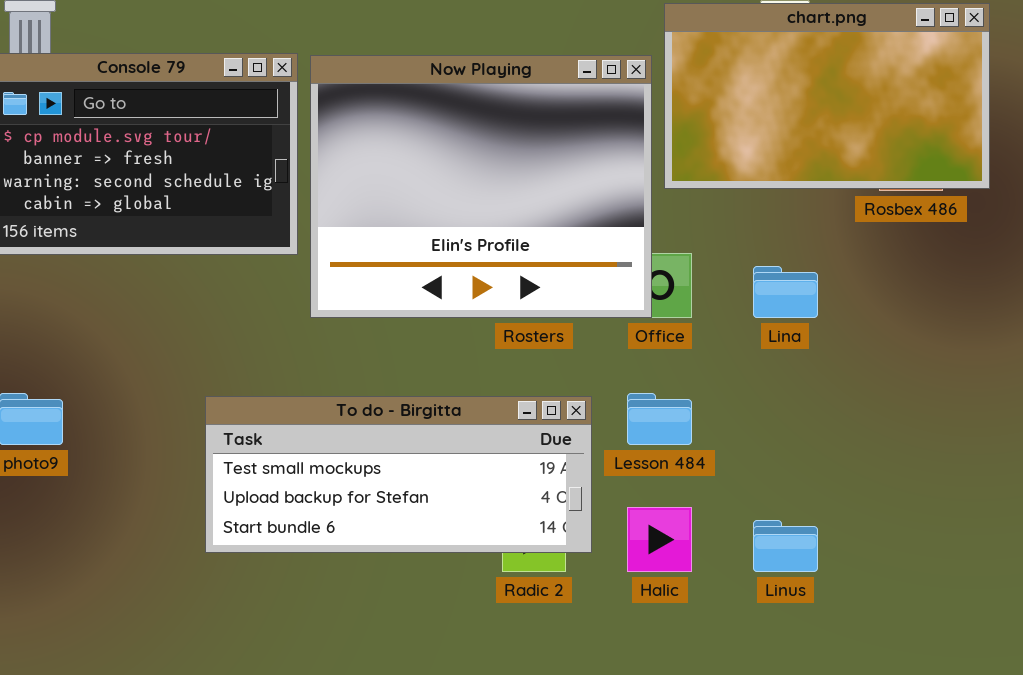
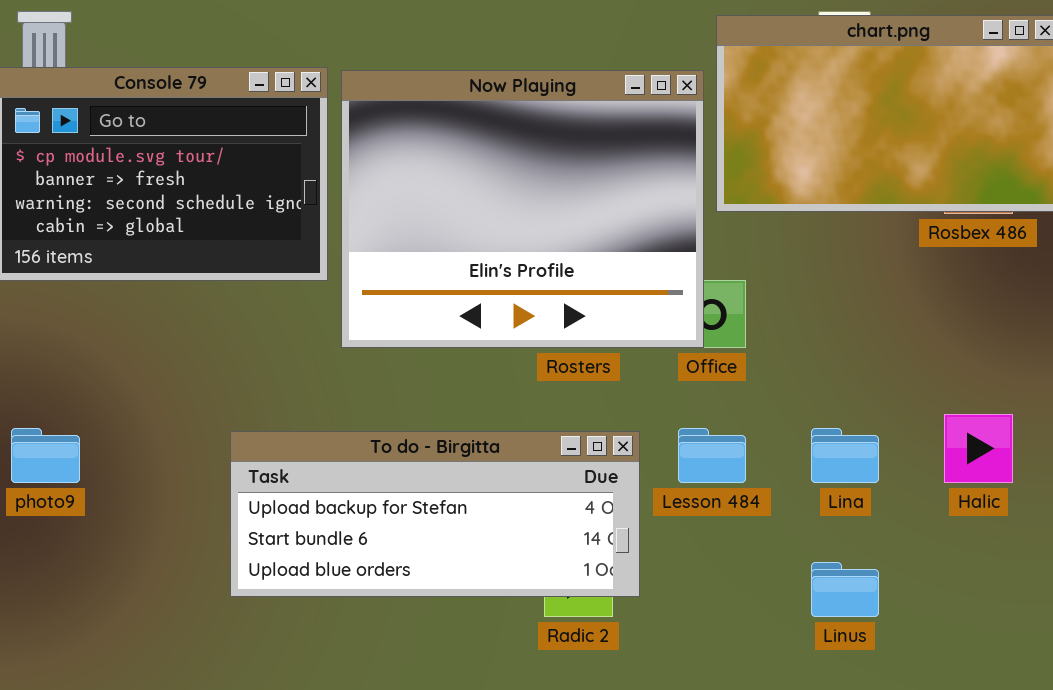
Lina: [753,266,818,318] -> [811,428,879,483], moved
To do - Birgitta: [205,396,592,553] -> [230,431,640,597], scrolled down 1 row
Halic: [627,507,692,572] -> [944,414,1013,483], moved

